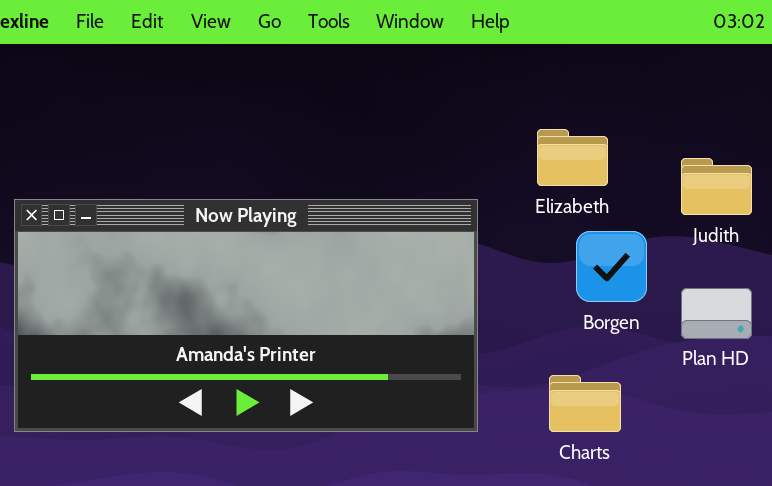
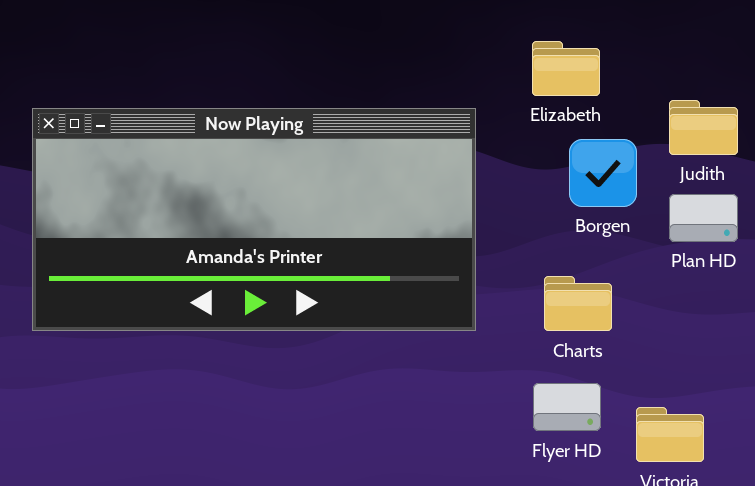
Judith: [681,158,752,215] -> [669,100,738,155], moved

